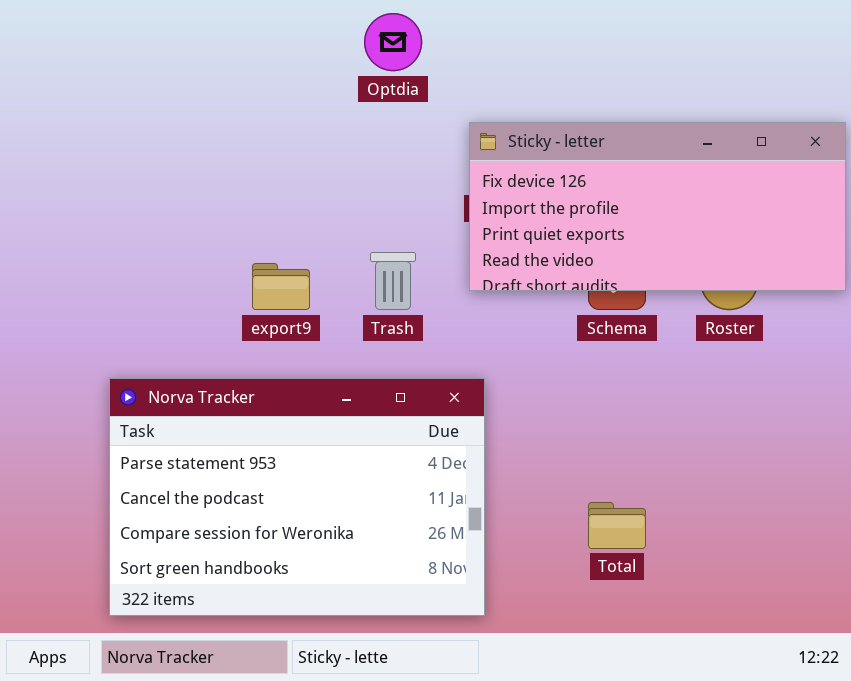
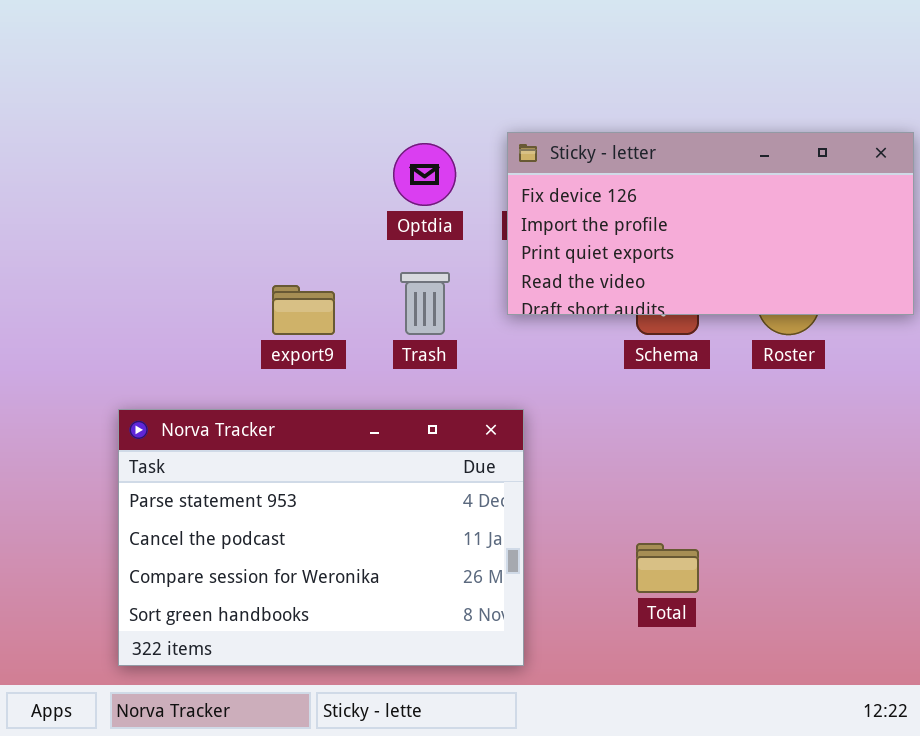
Optdia: [364,13,422,71] -> [393,143,456,206], moved

